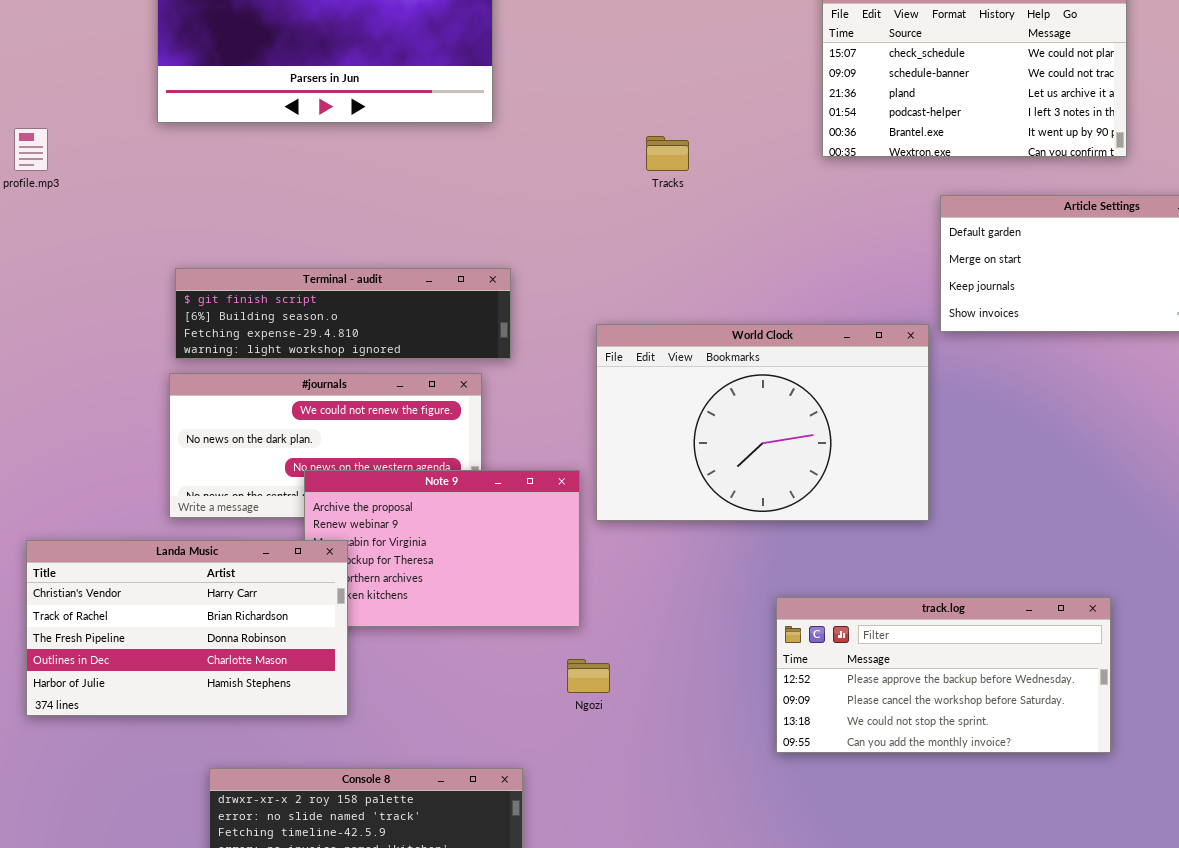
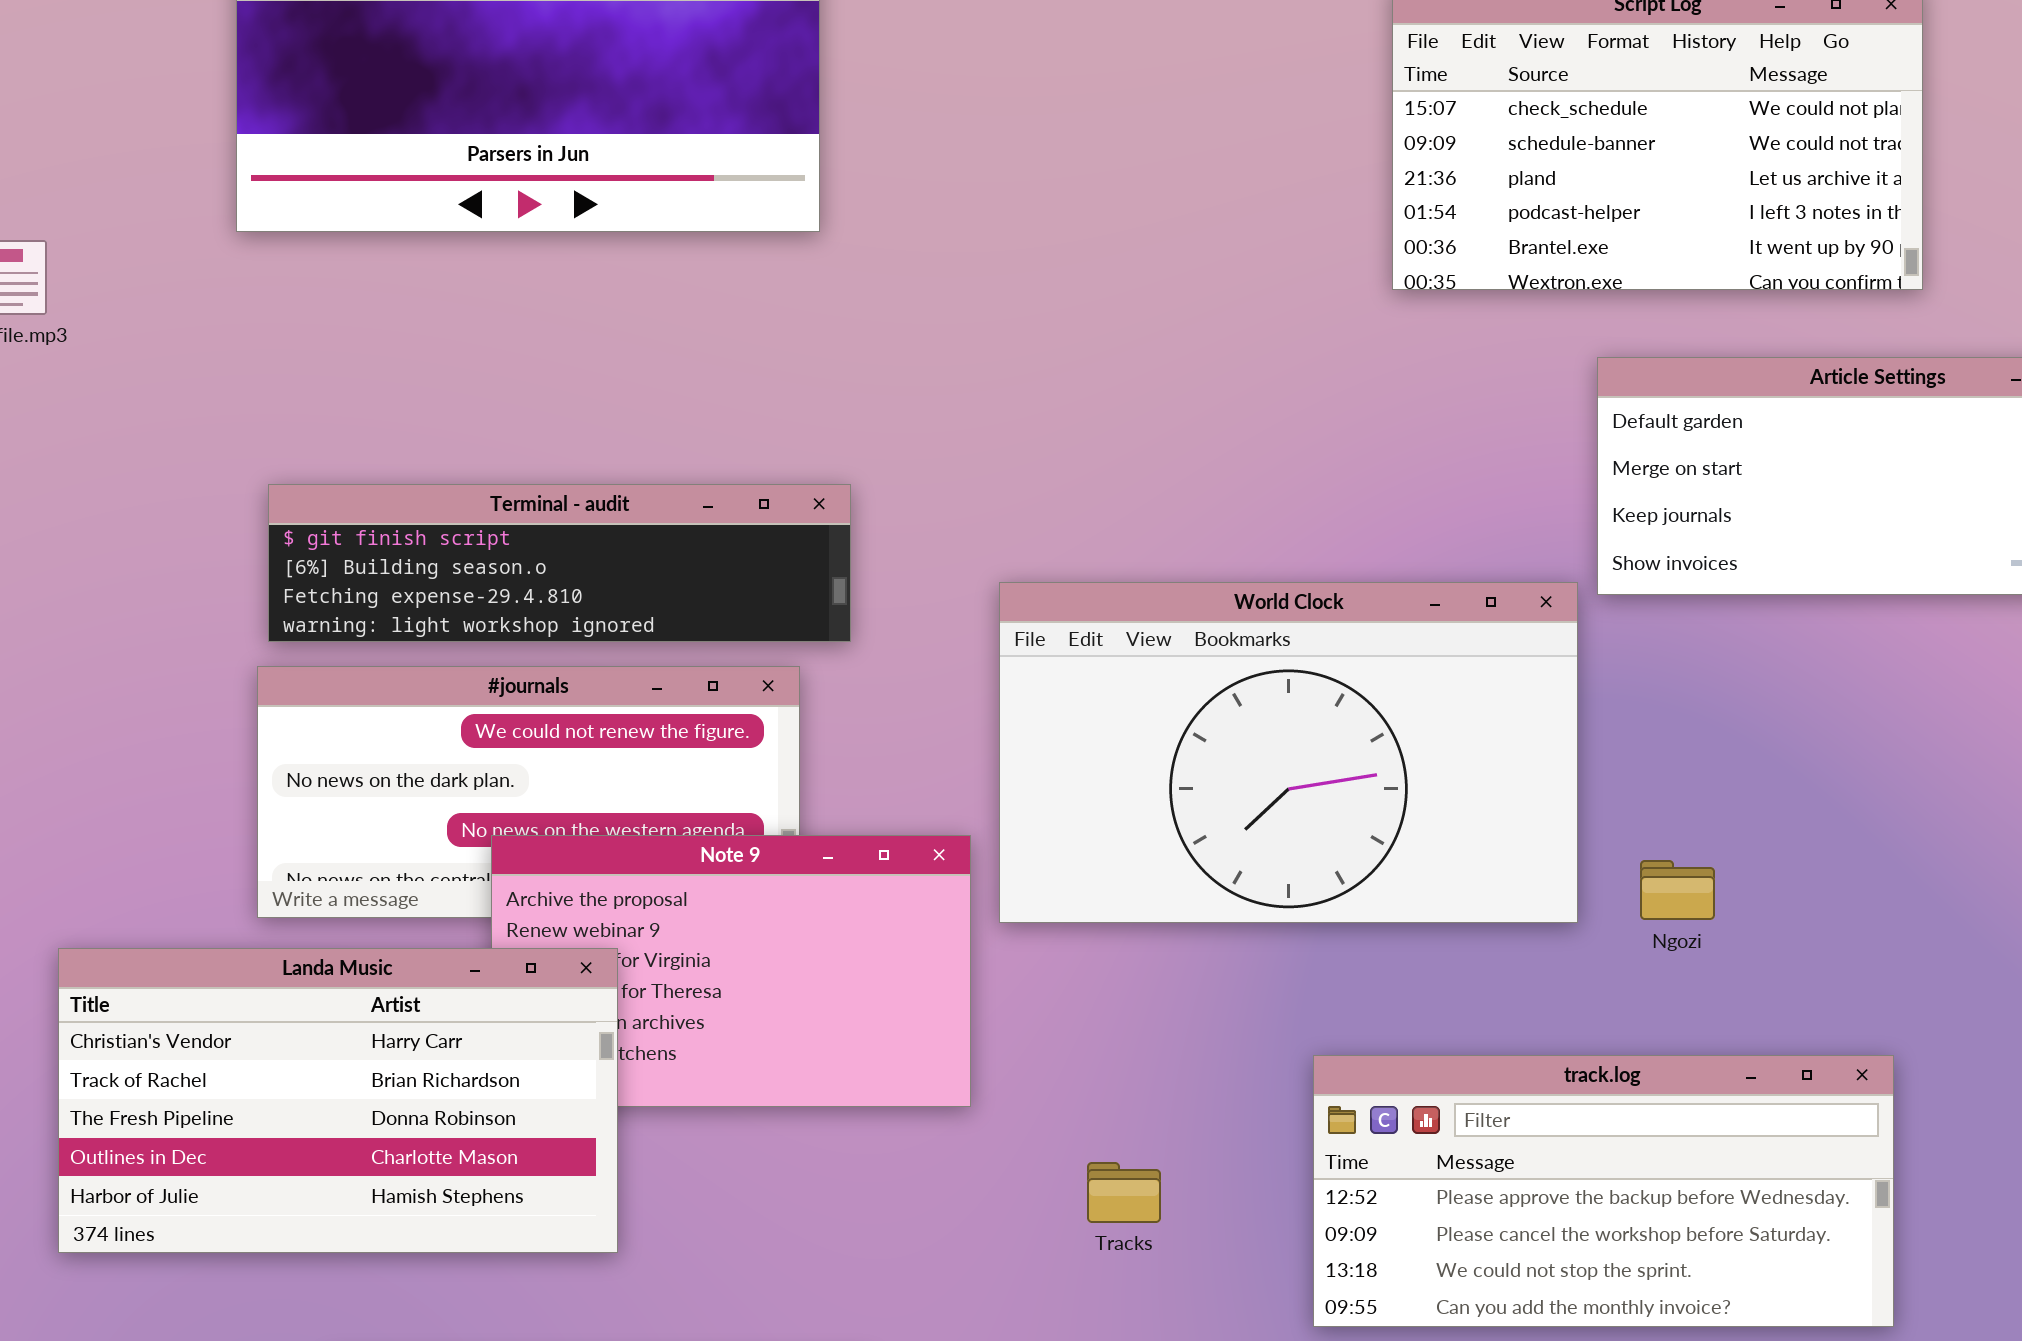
Tracks: [646,136,689,171] -> [1087,1162,1161,1223], moved
Landa Music: [26,540,348,716] -> [58,948,618,1253], moved
Ngozi: [567,659,610,693] -> [1640,860,1715,920], moved

